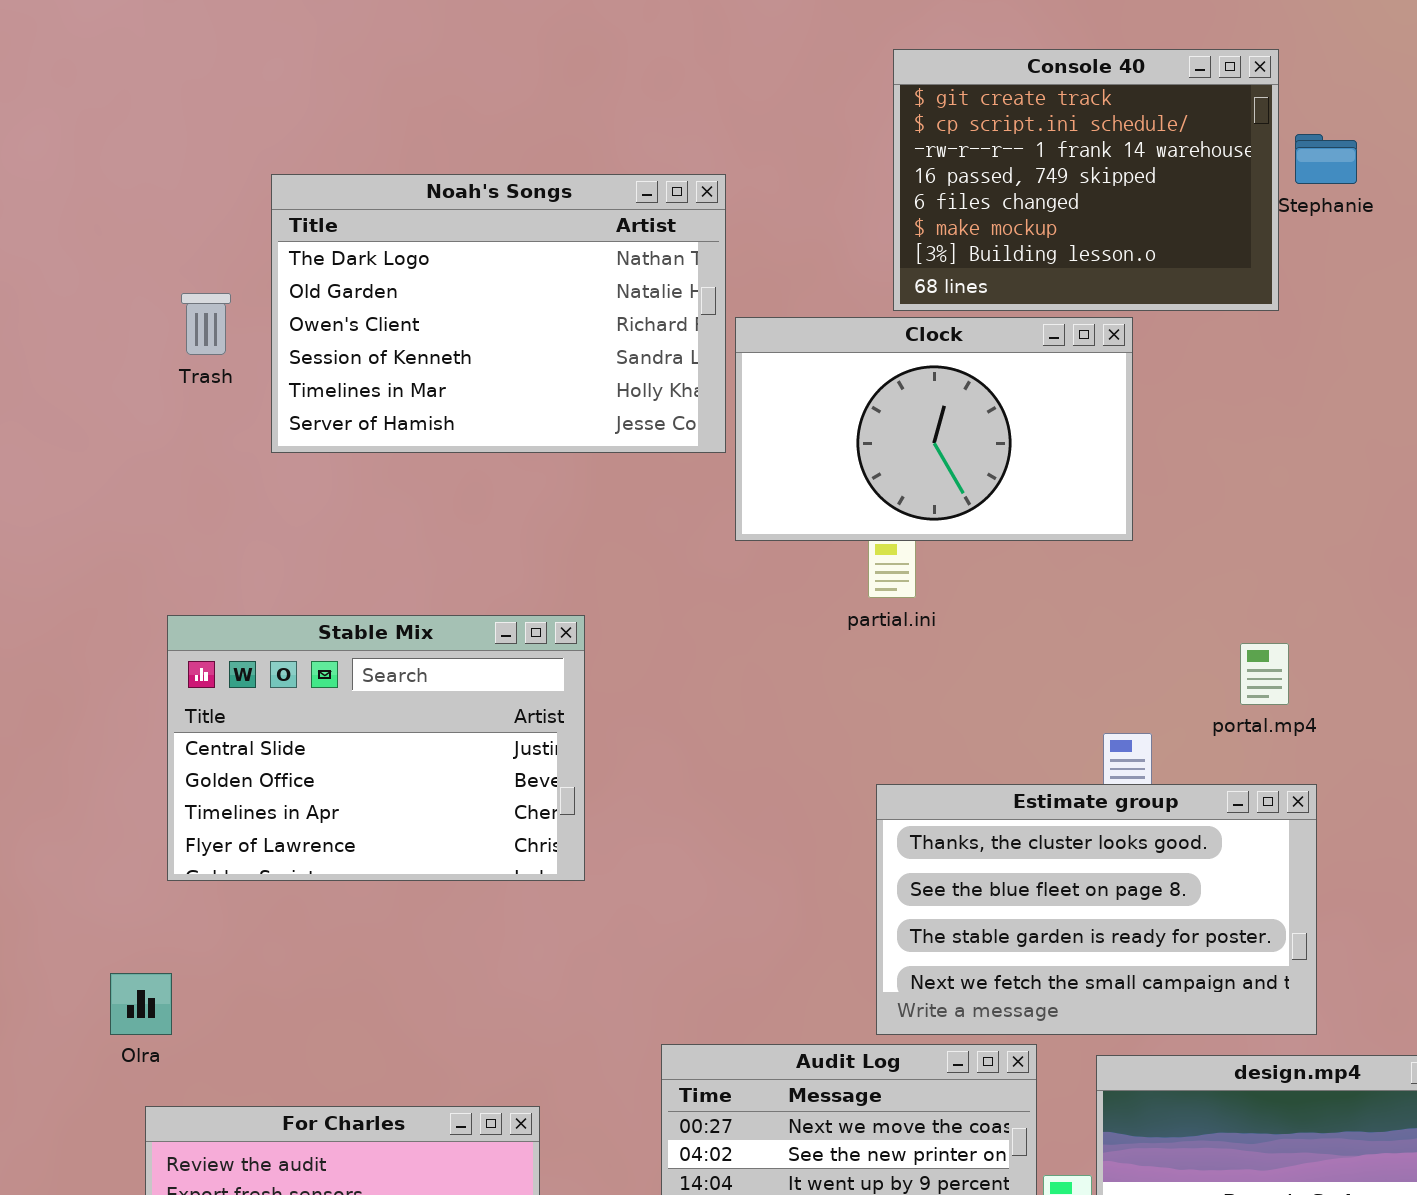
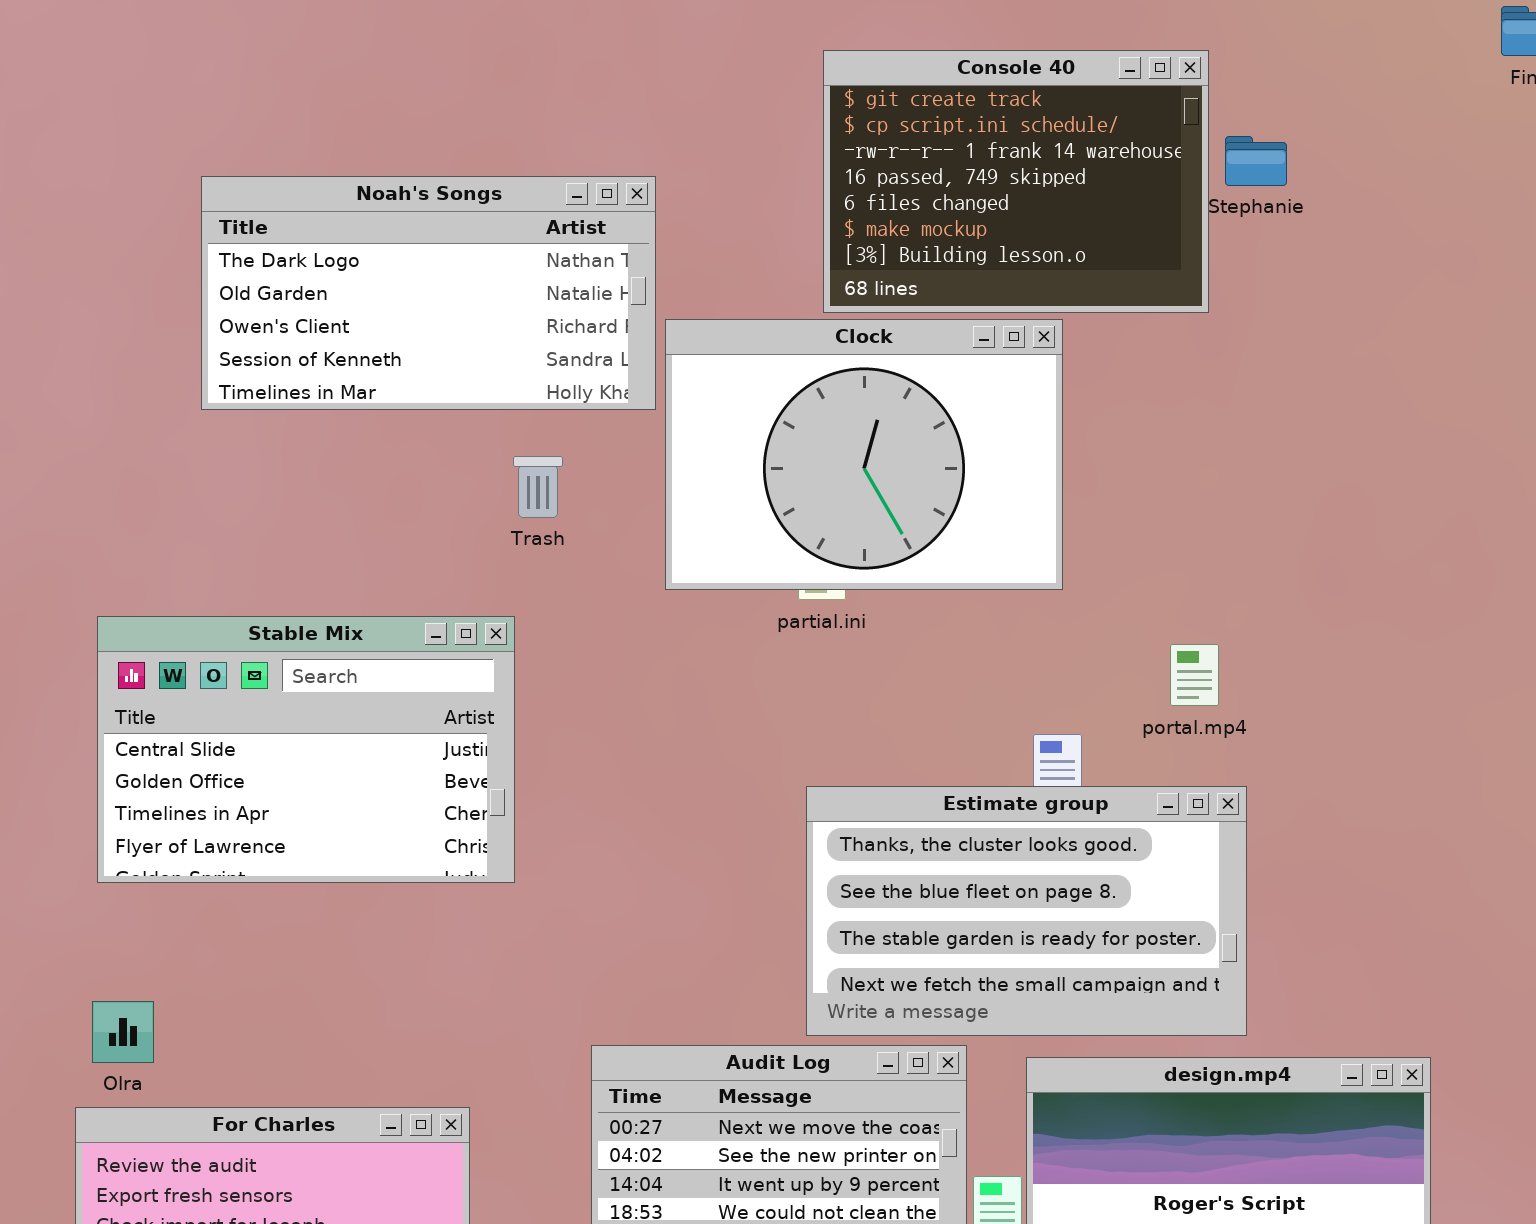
Noah's Songs: [271,174,726,453] -> [201,176,656,410], resized
Trash: [181,293,231,355] -> [513,456,563,518], moved
Clock: [735,317,1133,541] -> [665,319,1063,590], resized
Olra: [110,973,172,1035] -> [92,1001,154,1063], moved

